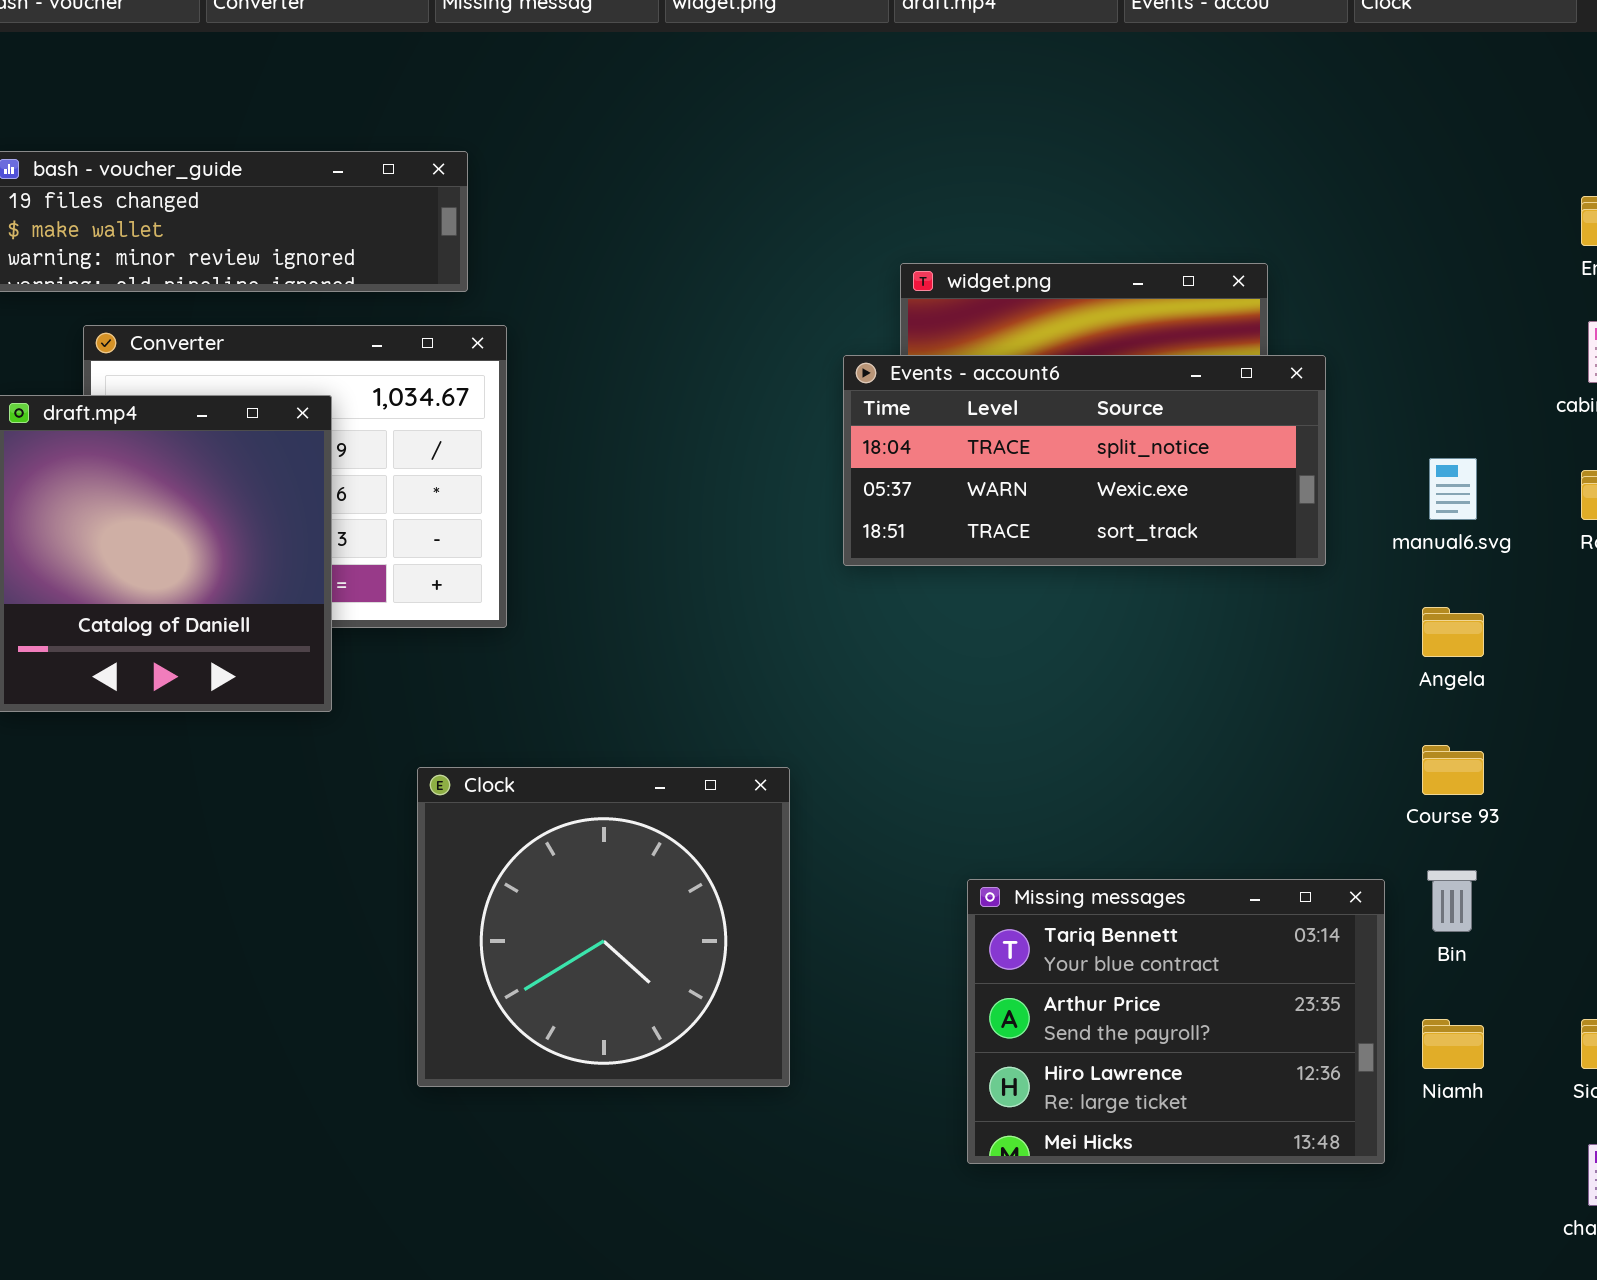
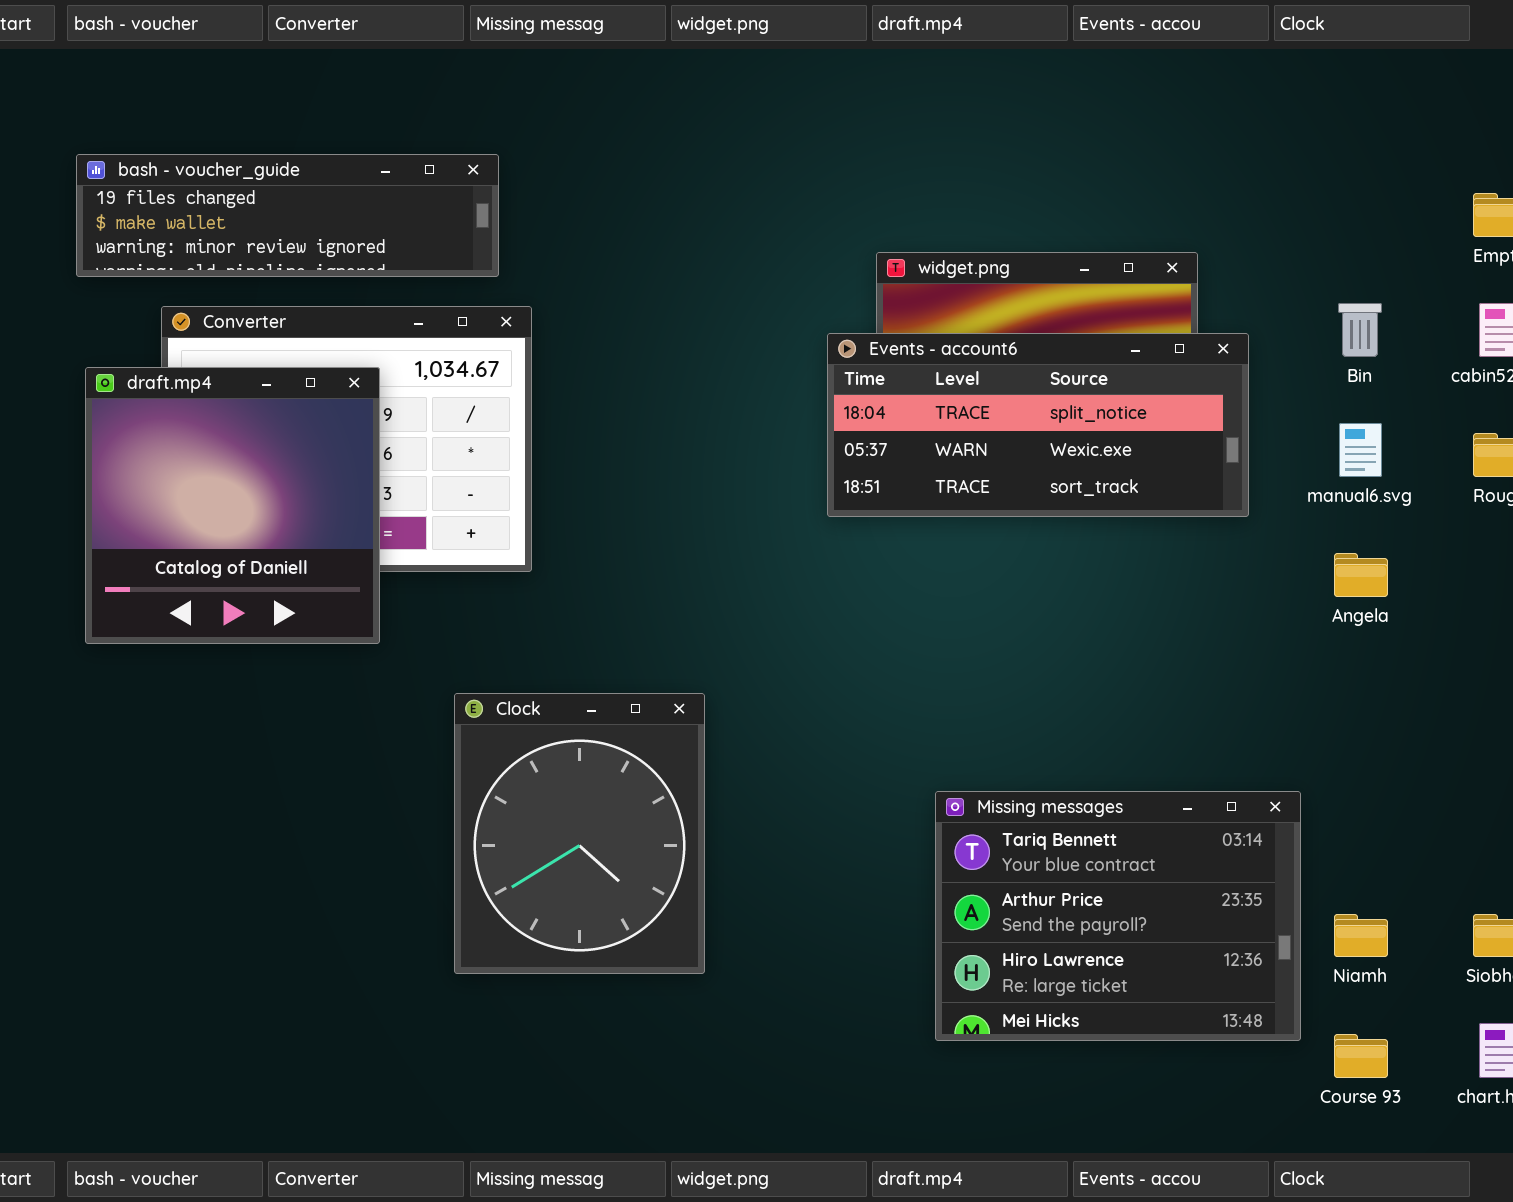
Course 93: [1422,745,1484,795] -> [1334,1034,1388,1078], moved
Clock: [417,767,790,1087] -> [454,693,705,974], resized
Bin: [1427,870,1477,932] -> [1338,303,1382,357], moved

